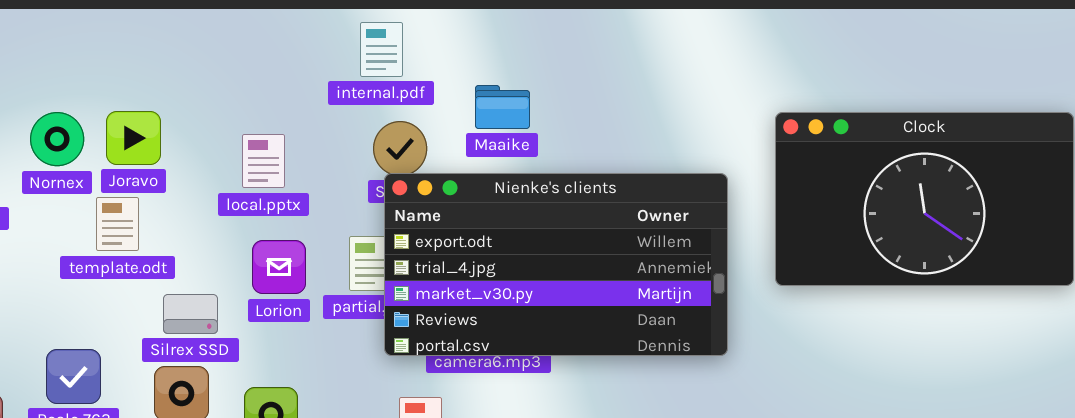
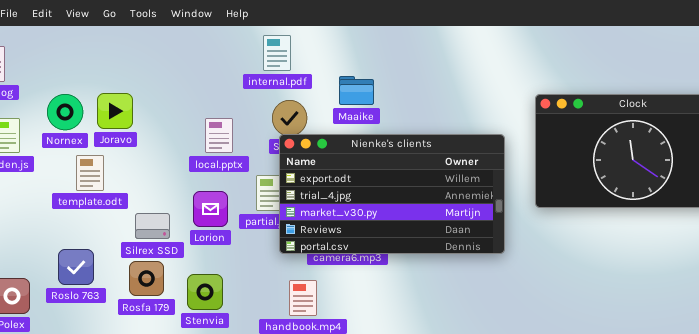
local.pptx: [242,134,285,188] -> [205,118,233,153], moved
template.odt: [96,197,139,251] -> [76,155,104,191], moved
Lorion: [252,240,306,294] -> [193,191,228,227], moved

